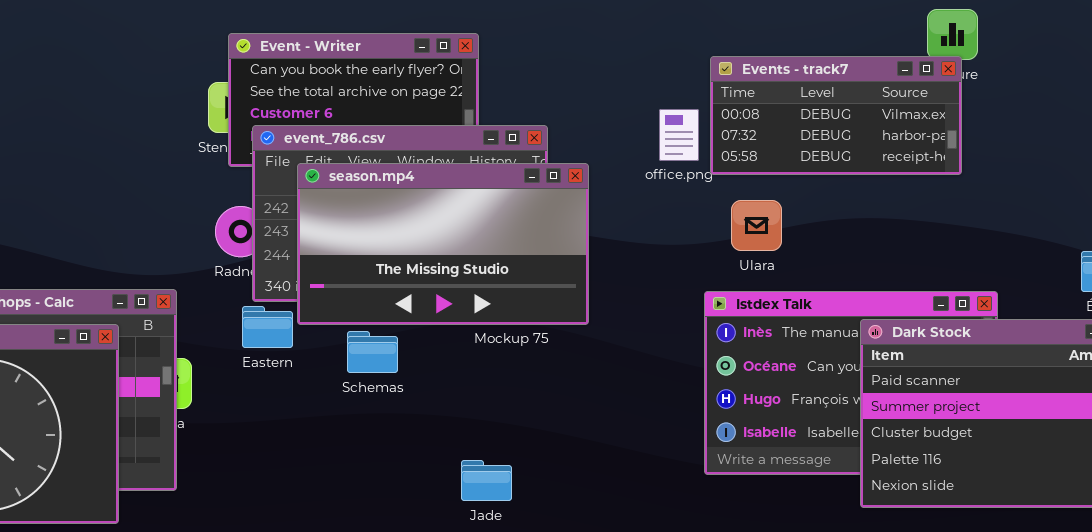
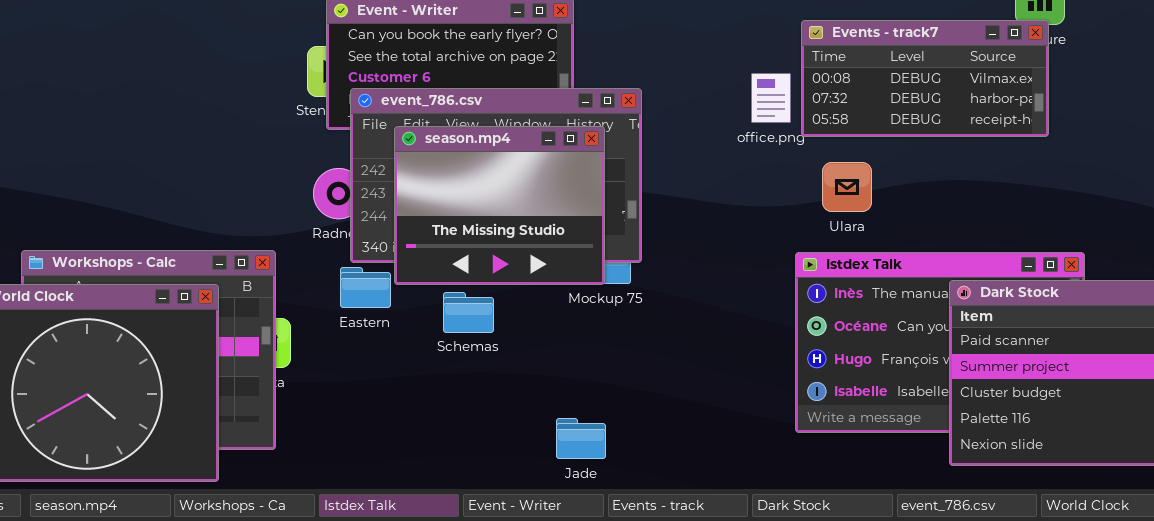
season.mp4: [297,163,589,325] -> [394,126,605,285], resized

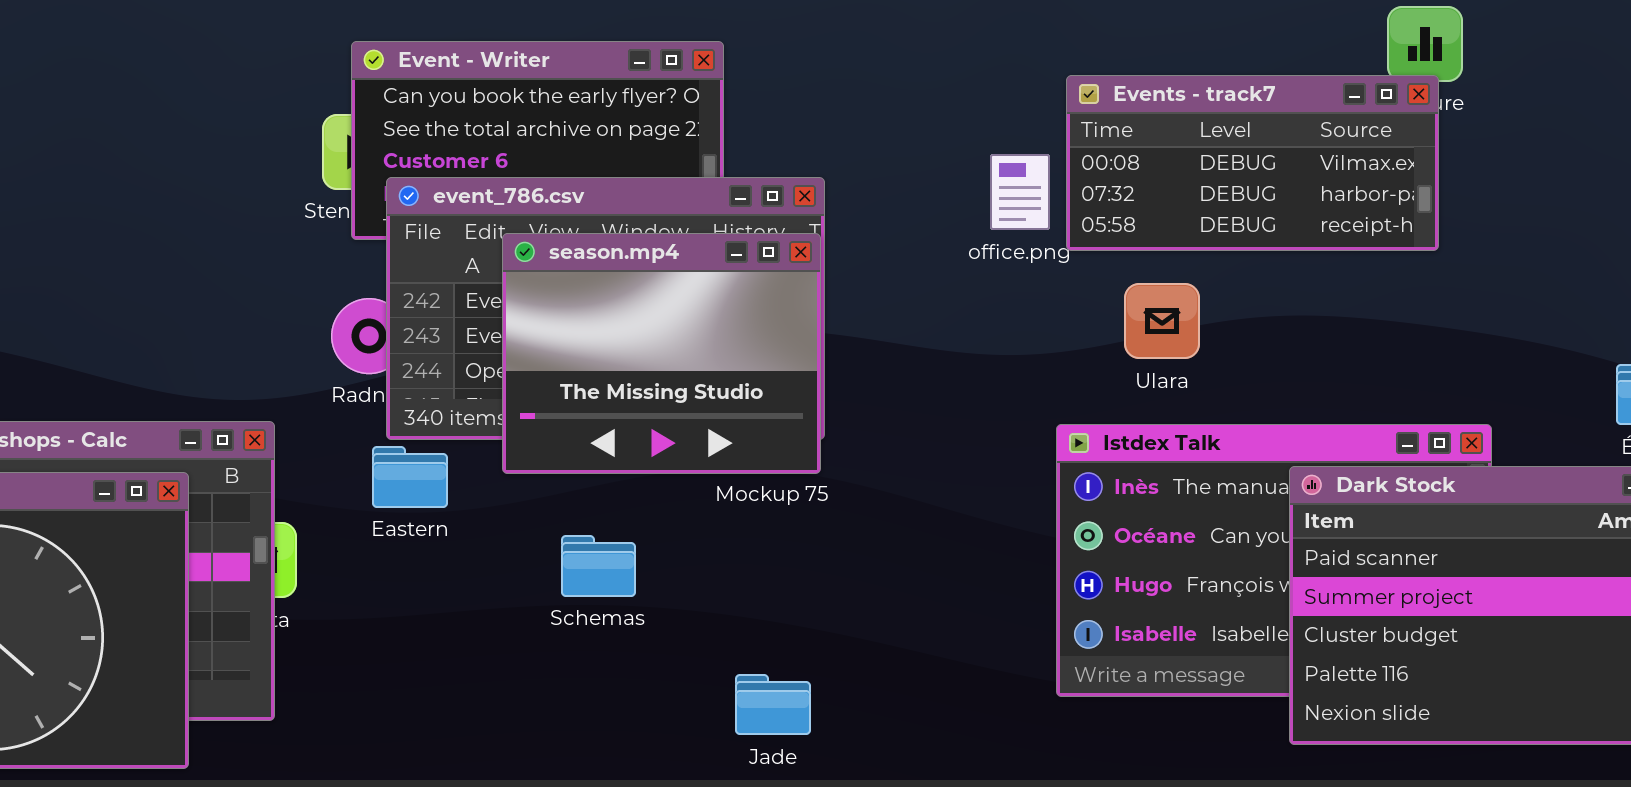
season.mp4: [394,126,605,285] -> [502,233,821,474], moved
Ulara: [822,162,872,212] -> [1124,283,1200,359], moved
Schemas: [443,292,494,333] -> [561,535,636,597], moved
Jade: [556,418,606,459] -> [735,674,811,735], moved

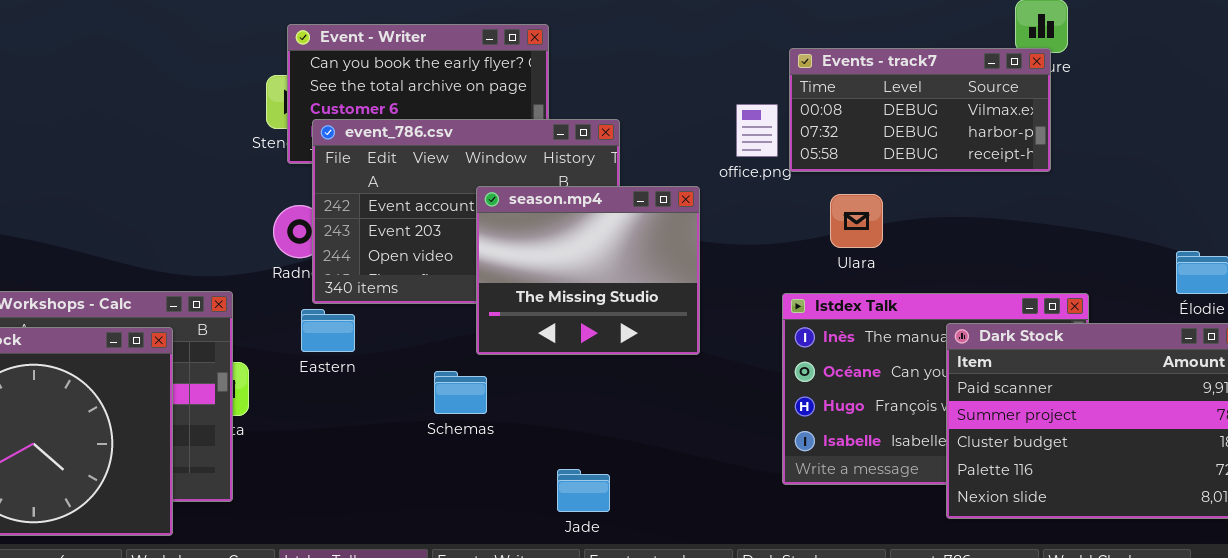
season.mp4: [502,233,821,474] -> [476,186,700,355], moved

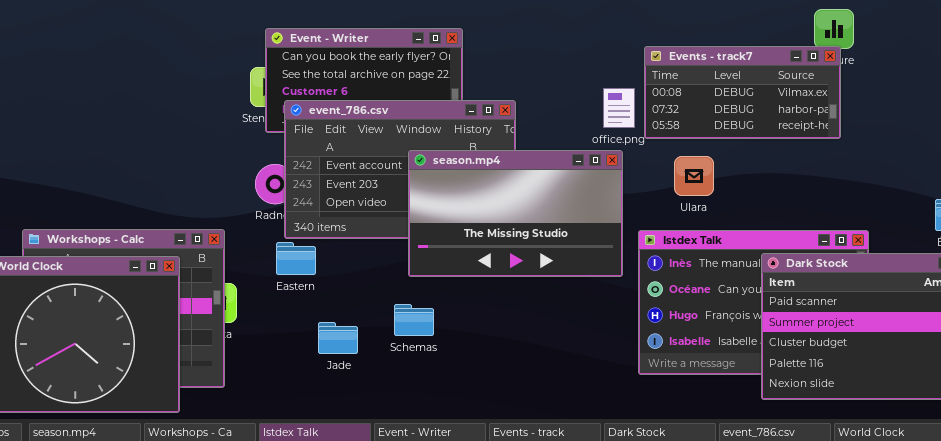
season.mp4: [476,186,700,355] -> [408,150,623,277], resized
Schemas: [434,371,487,414] -> [394,304,434,336], moved
Jade: [557,469,610,512] -> [318,322,358,354], moved

